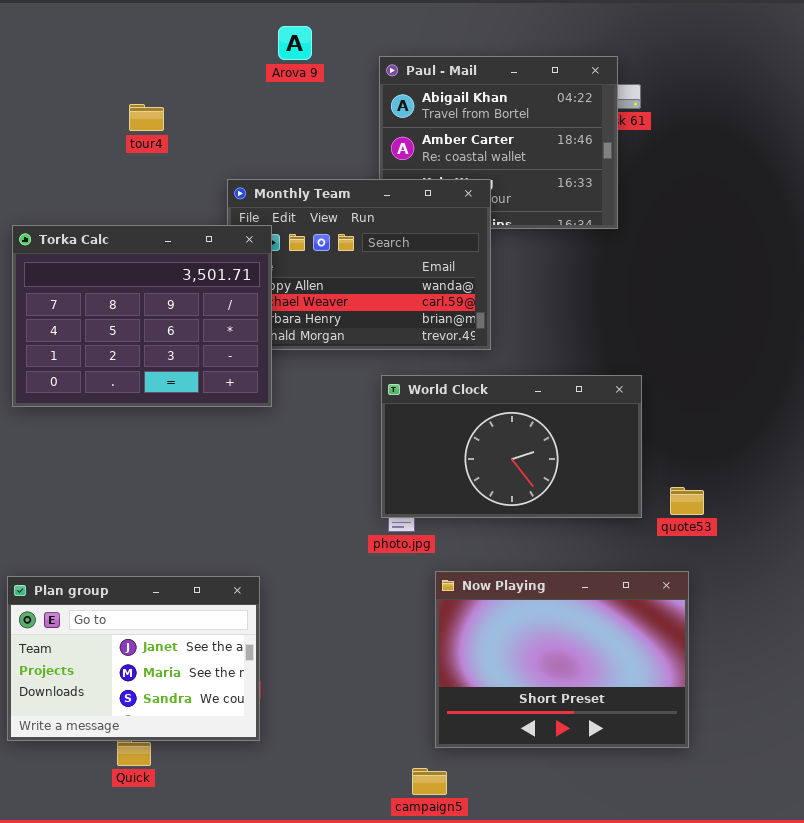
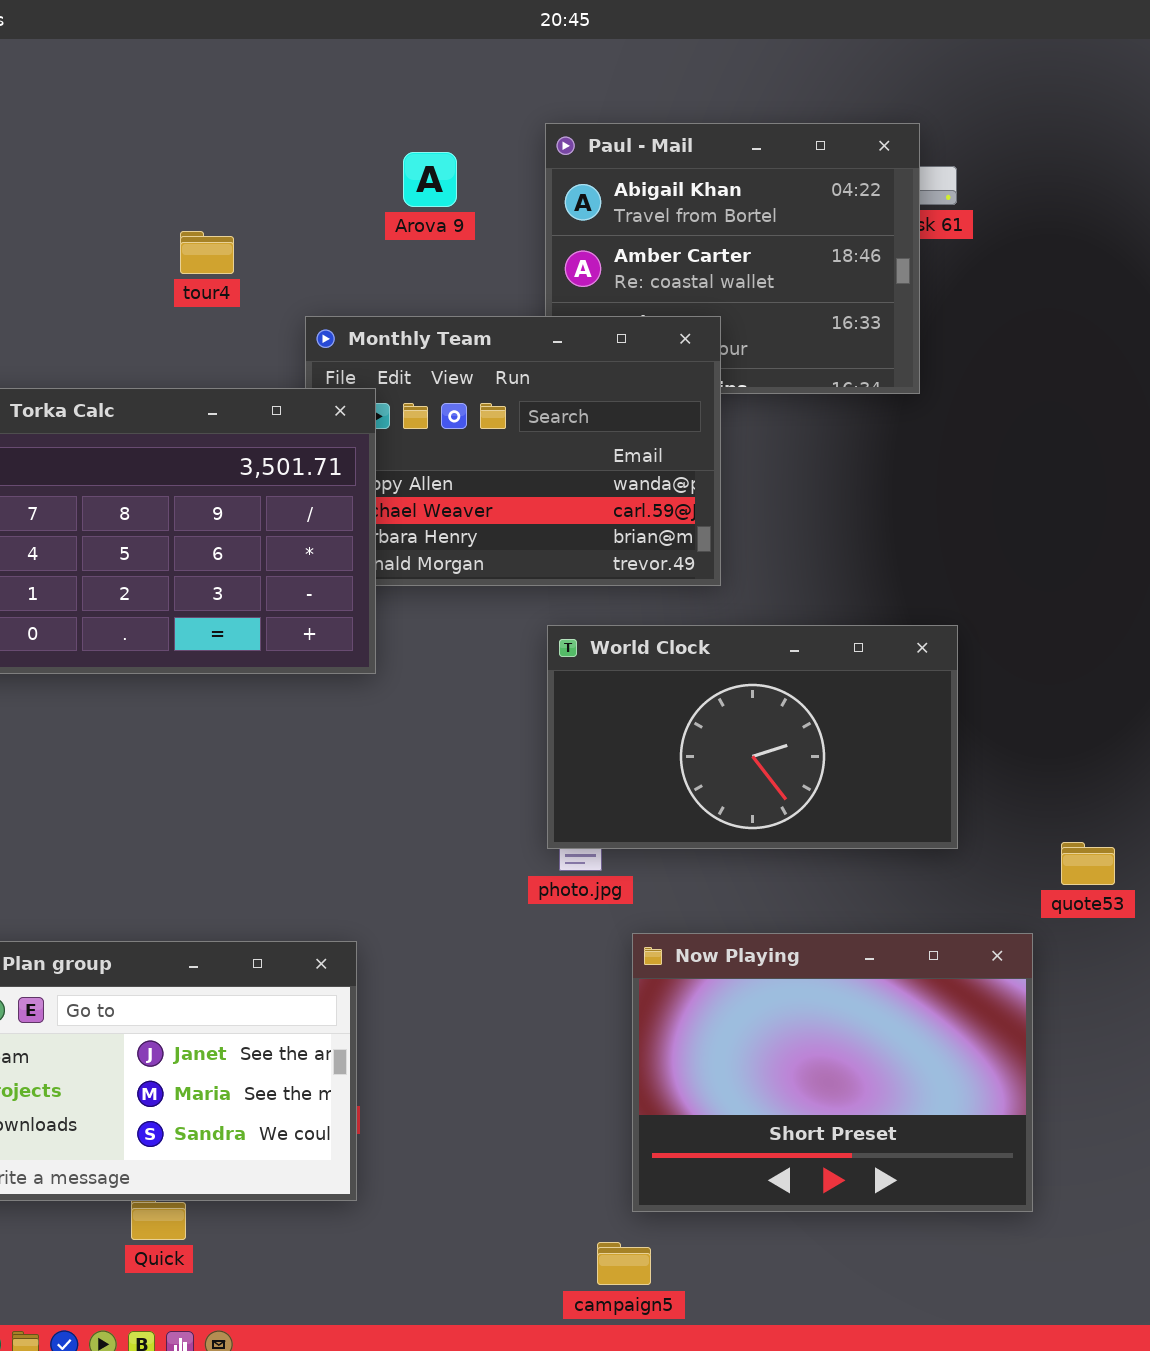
Arova 9: [278,26,312,60] -> [403,152,457,207], moved
tour4: [129,104,164,131] -> [180,231,234,274], moved
quote53: [670,487,704,515] -> [1061,842,1115,885], moved

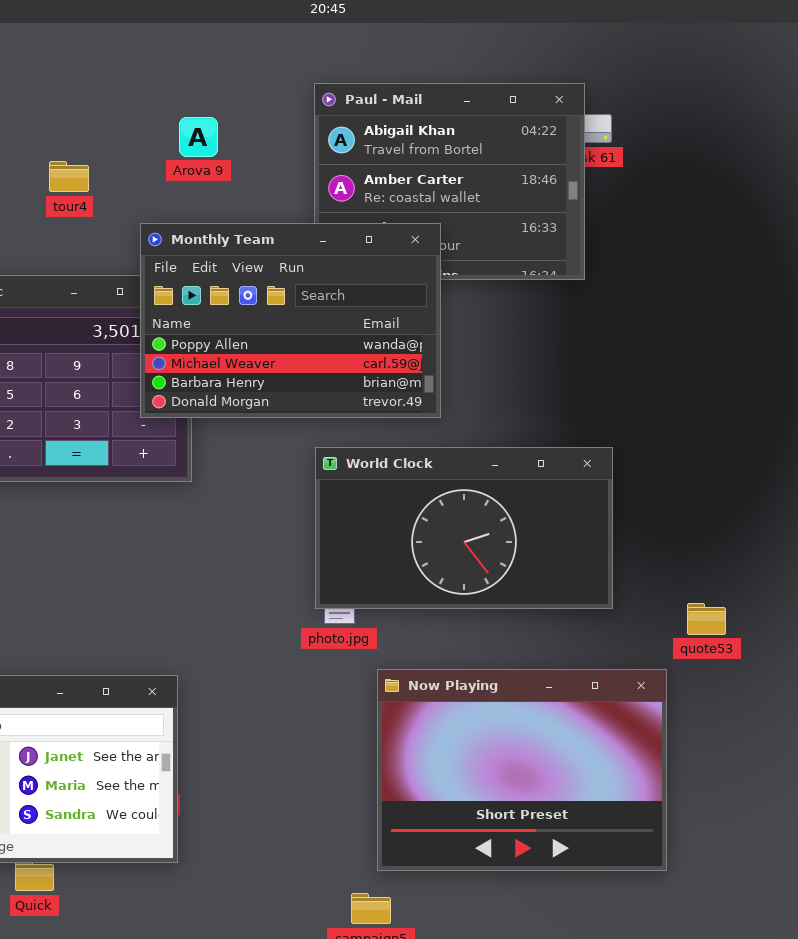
Arova 9: [403,152,457,207] -> [179,117,218,157], moved
Monthly Team: [305,316,721,586] -> [140,223,441,418], raised

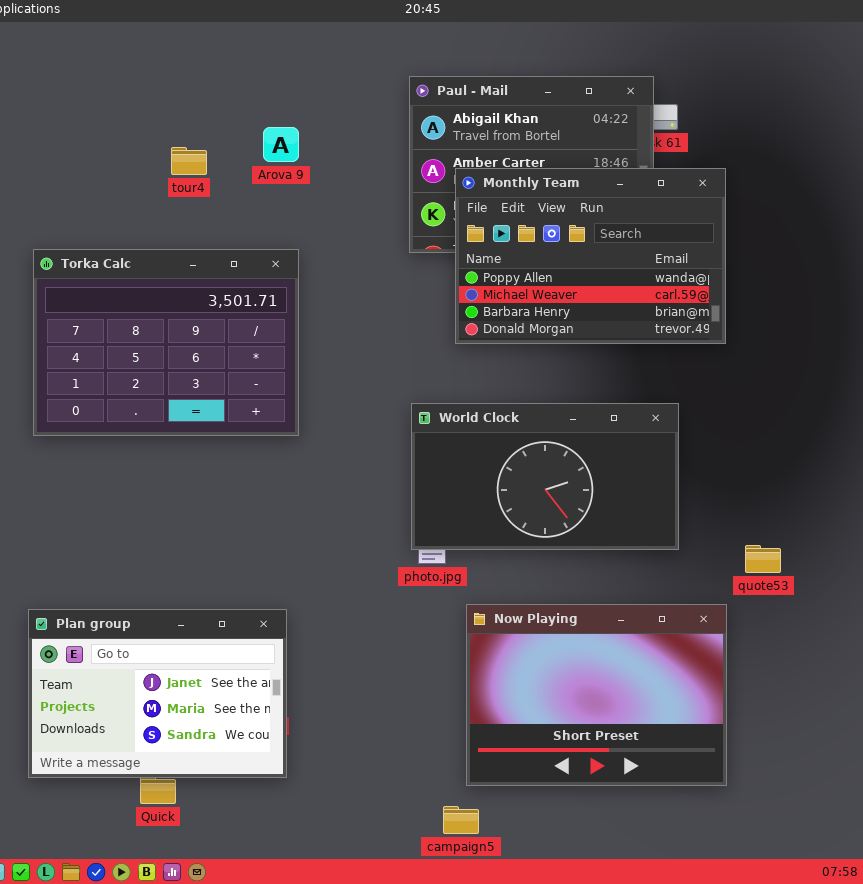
Arova 9: [179,117,218,157] -> [263,127,299,162], moved
Monthly Team: [140,223,441,418] -> [455,168,726,344], moved

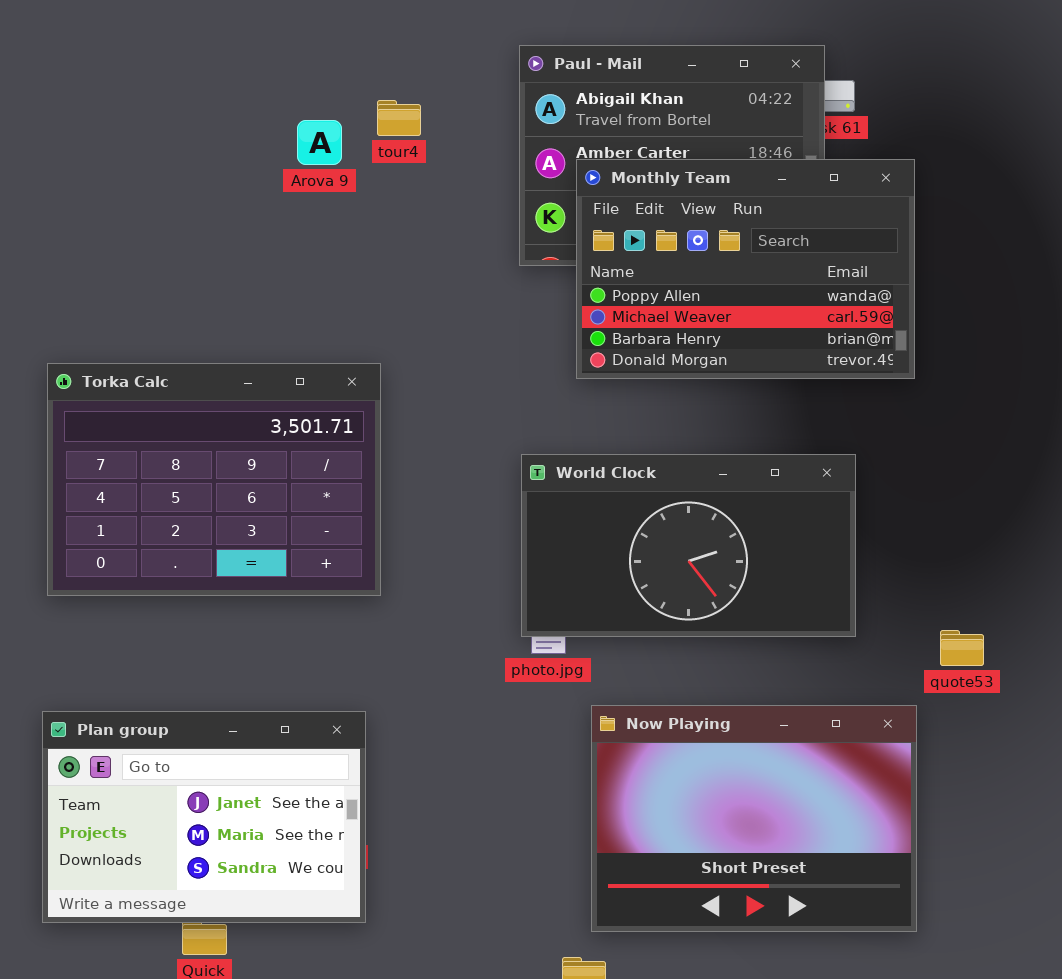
Arova 9: [263,127,299,162] -> [297,120,342,165], moved
tour4: [171,147,207,175] -> [377,100,421,136], moved
Torka Calc: [33,249,299,436] -> [47,363,381,596], moved

